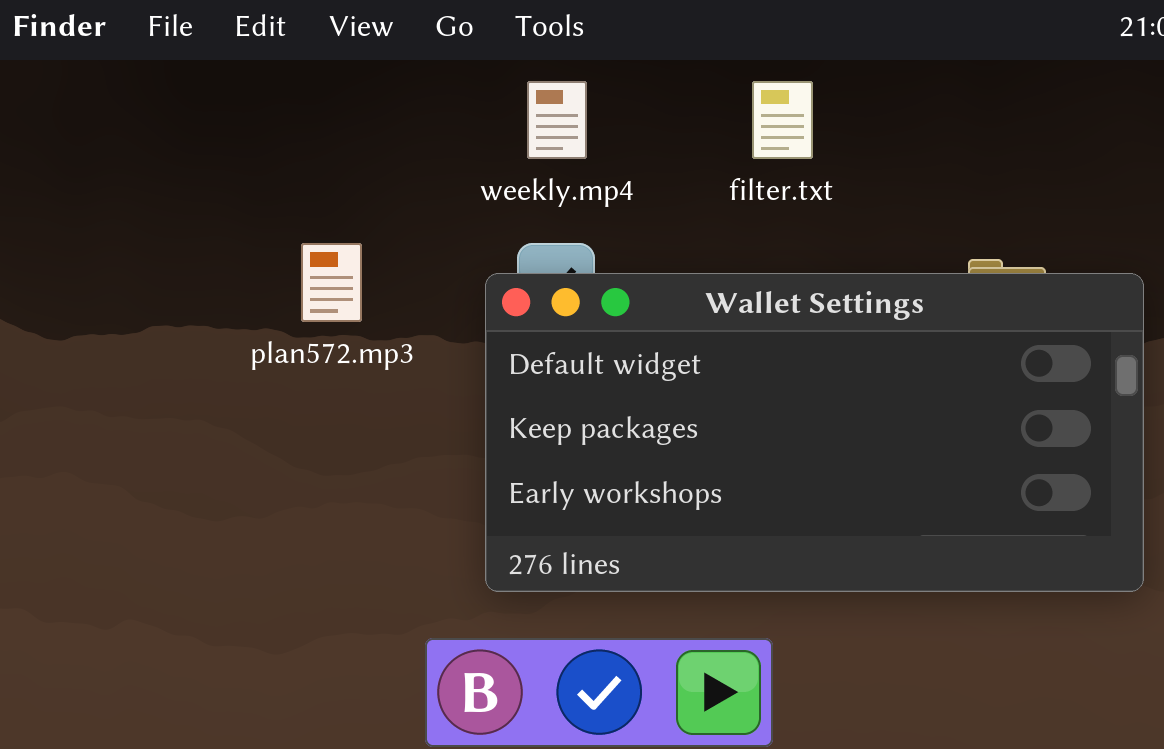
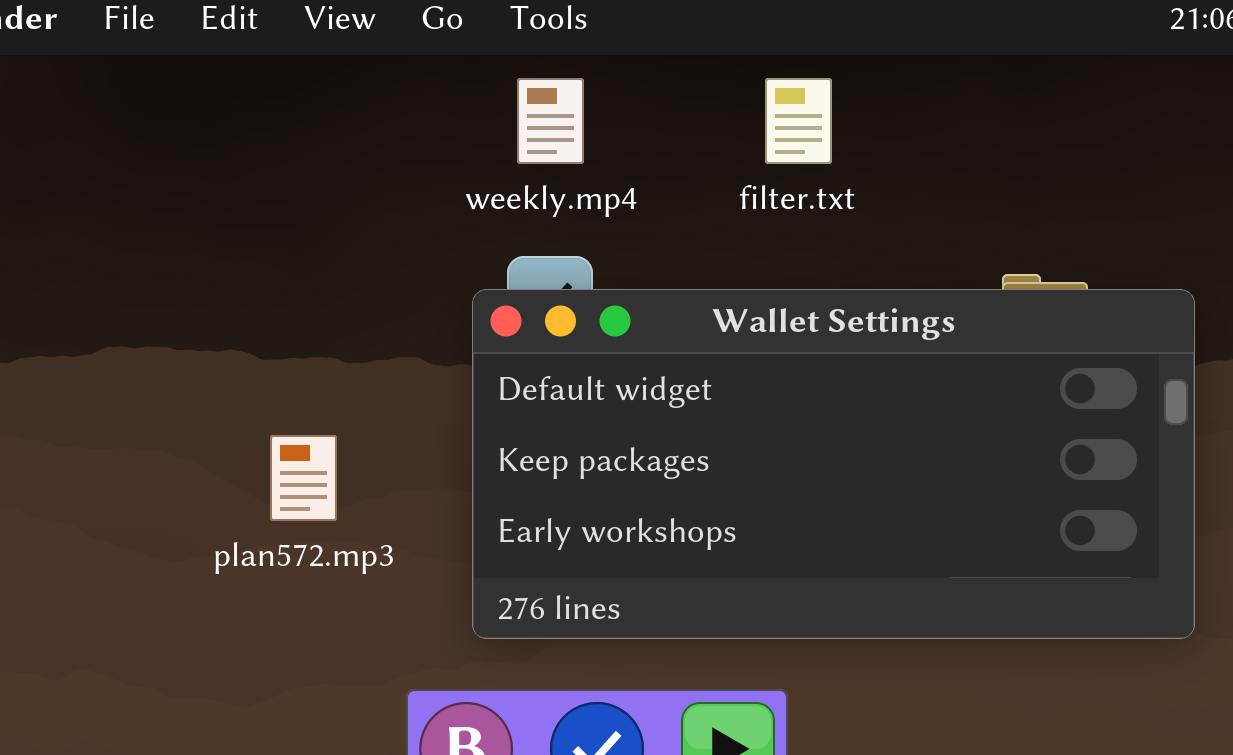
plan572.mp3: [301,243,362,322] -> [270,435,337,521], moved

